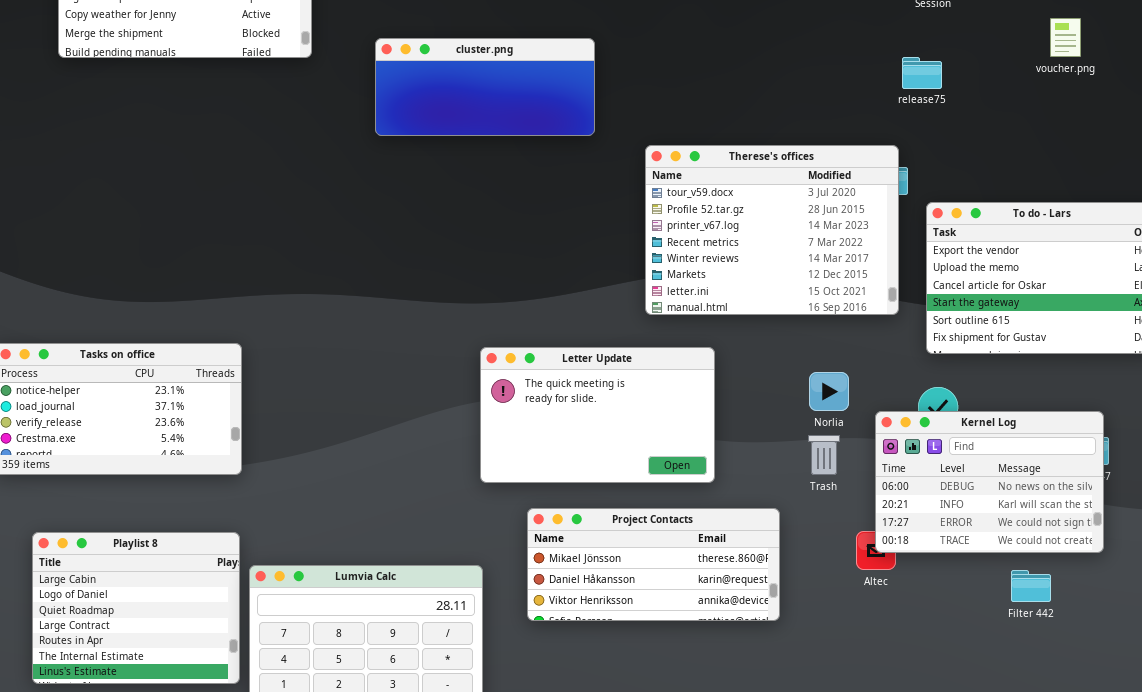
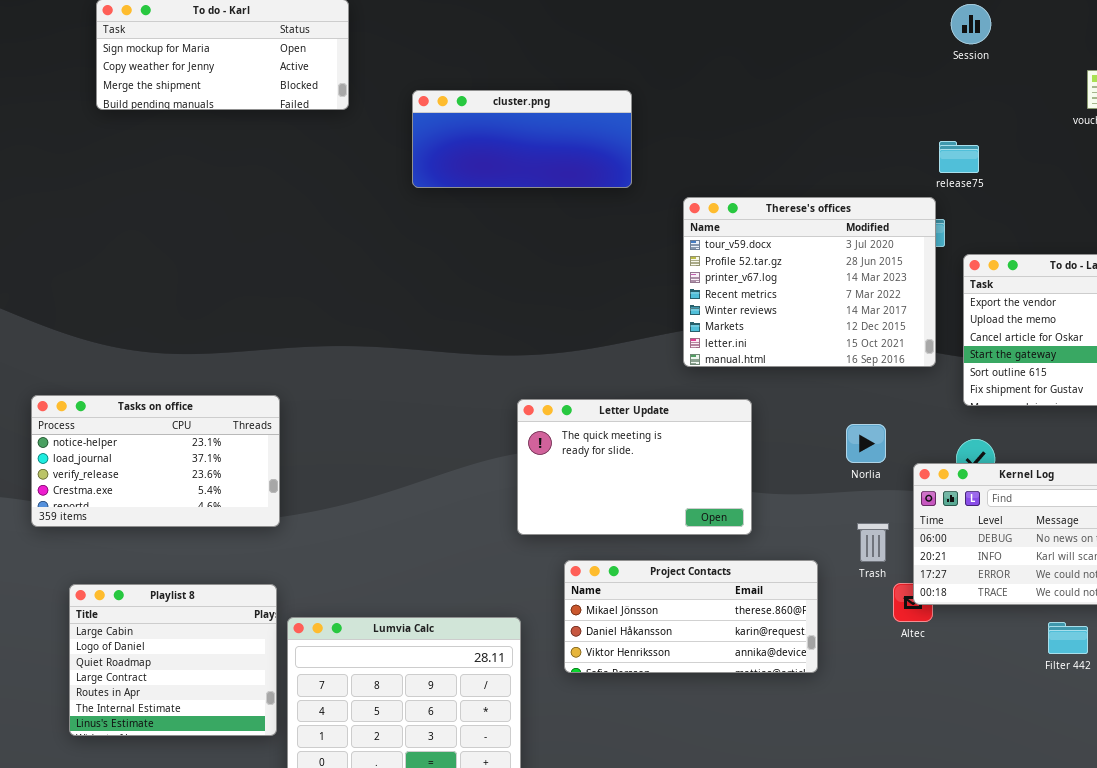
release75: [902,57,942,89] -> [939,141,979,173], moved
Trash: [808,435,840,475] -> [857,523,889,562], moved

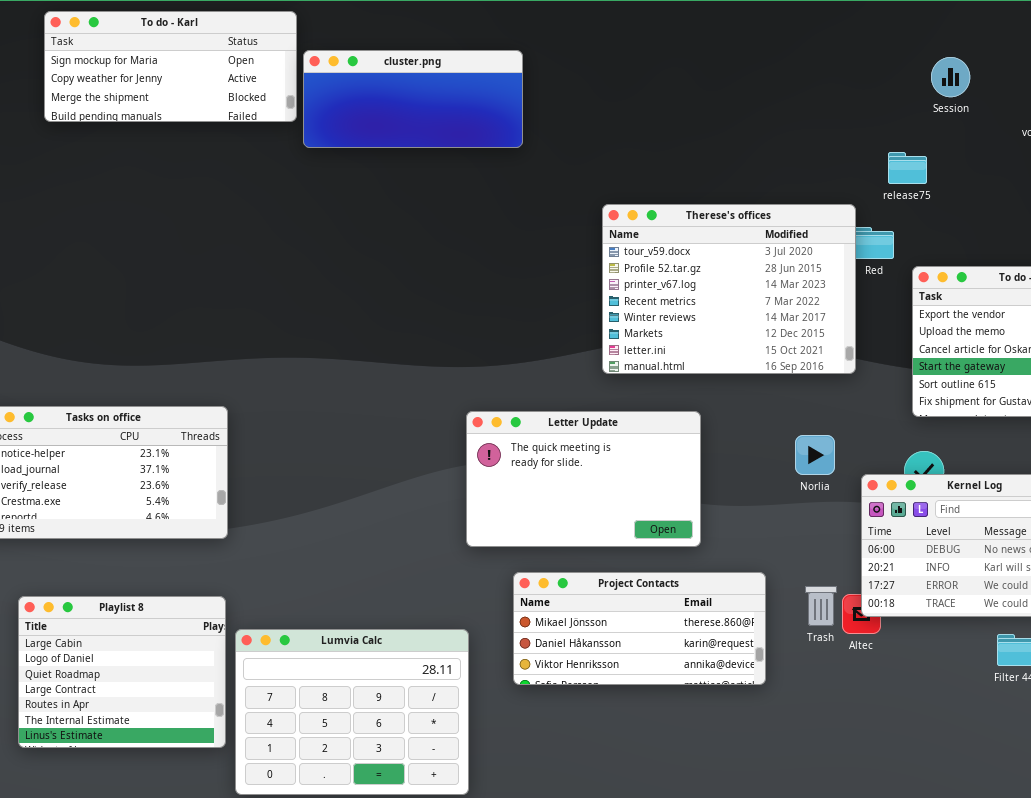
Session: [951,4,991,44] -> [931,57,970,97], moved
cluster.png: [412,90,632,188] -> [303,50,523,148], moved
Therese's offices: [683,197,936,367] -> [602,204,856,374], moved
Trash: [857,523,889,562] -> [805,586,837,626], moved

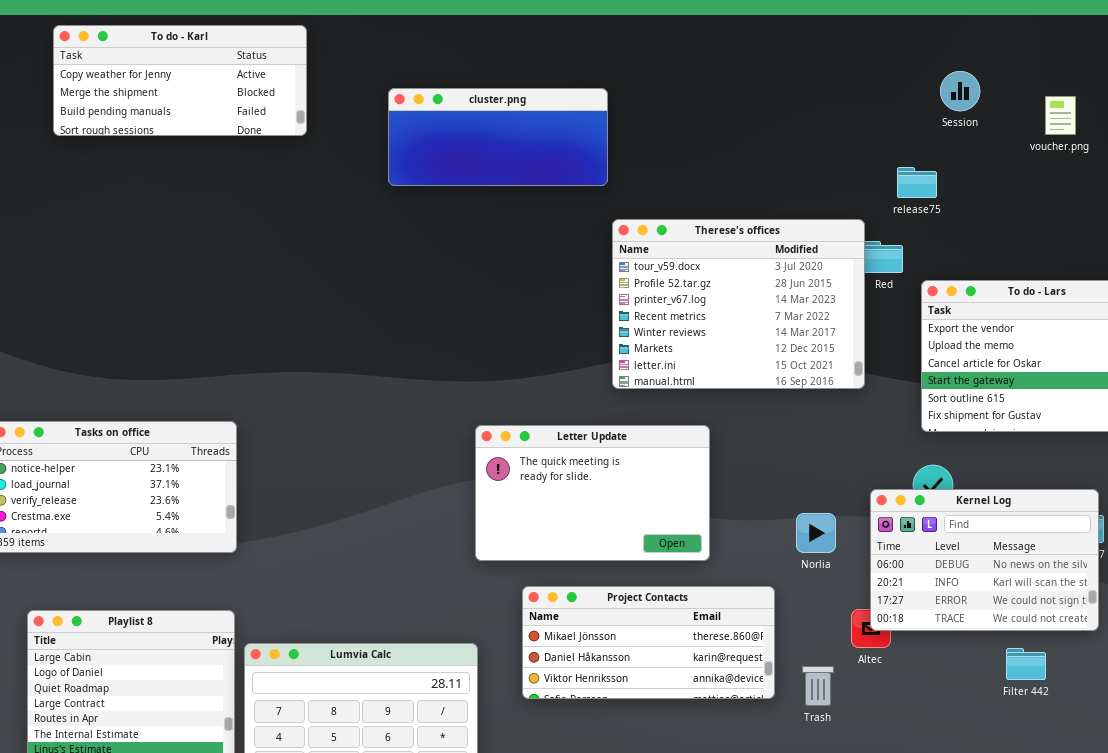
To do - Karl: [44,11,297,122] -> [53,25,307,136], scrolled down 1 row
cluster.png: [303,50,523,148] -> [388,88,608,186], moved
Norlia: [795,435,835,475] -> [796,513,836,553], moved
Trash: [805,586,837,626] -> [802,666,834,706], moved

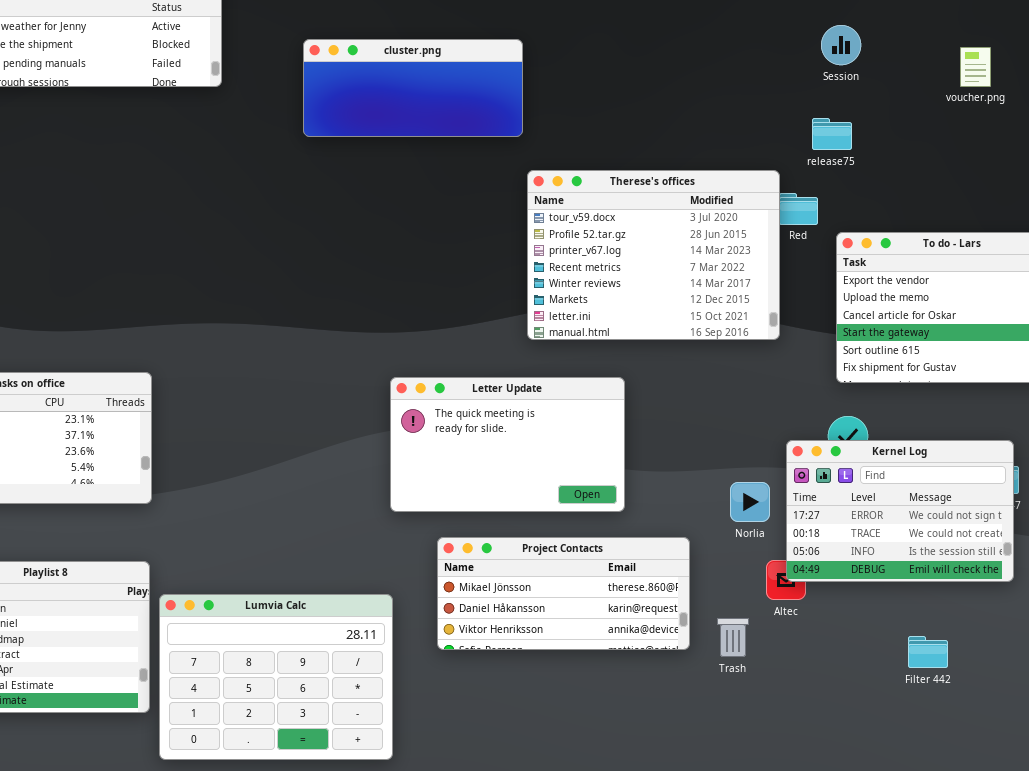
Session: [940,71,980,111] -> [821,25,861,65], moved
Kernel Log: [870,489,1099,631] -> [786,440,1014,582], scrolled down 2 rows
Norlia: [796,513,836,553] -> [730,482,770,522], moved
Filter 442: [1006,648,1046,680] -> [908,636,948,668], moved

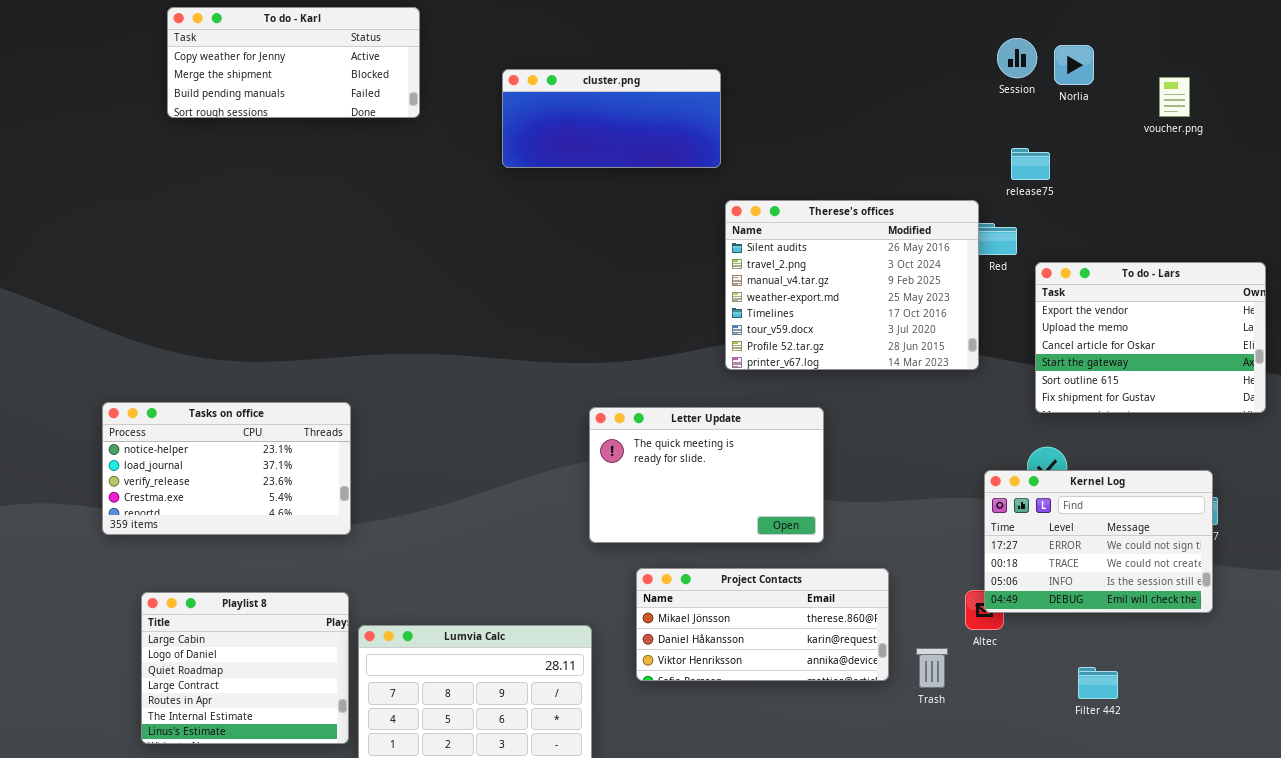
Session: [821,25,861,65] -> [997,38,1037,78], moved
Therese's offices: [527,170,780,340] -> [725,200,979,370], scrolled up 5 rows
Norlia: [730,482,770,522] -> [1054,45,1094,85], moved
Filter 442: [908,636,948,668] -> [1078,667,1118,699], moved

